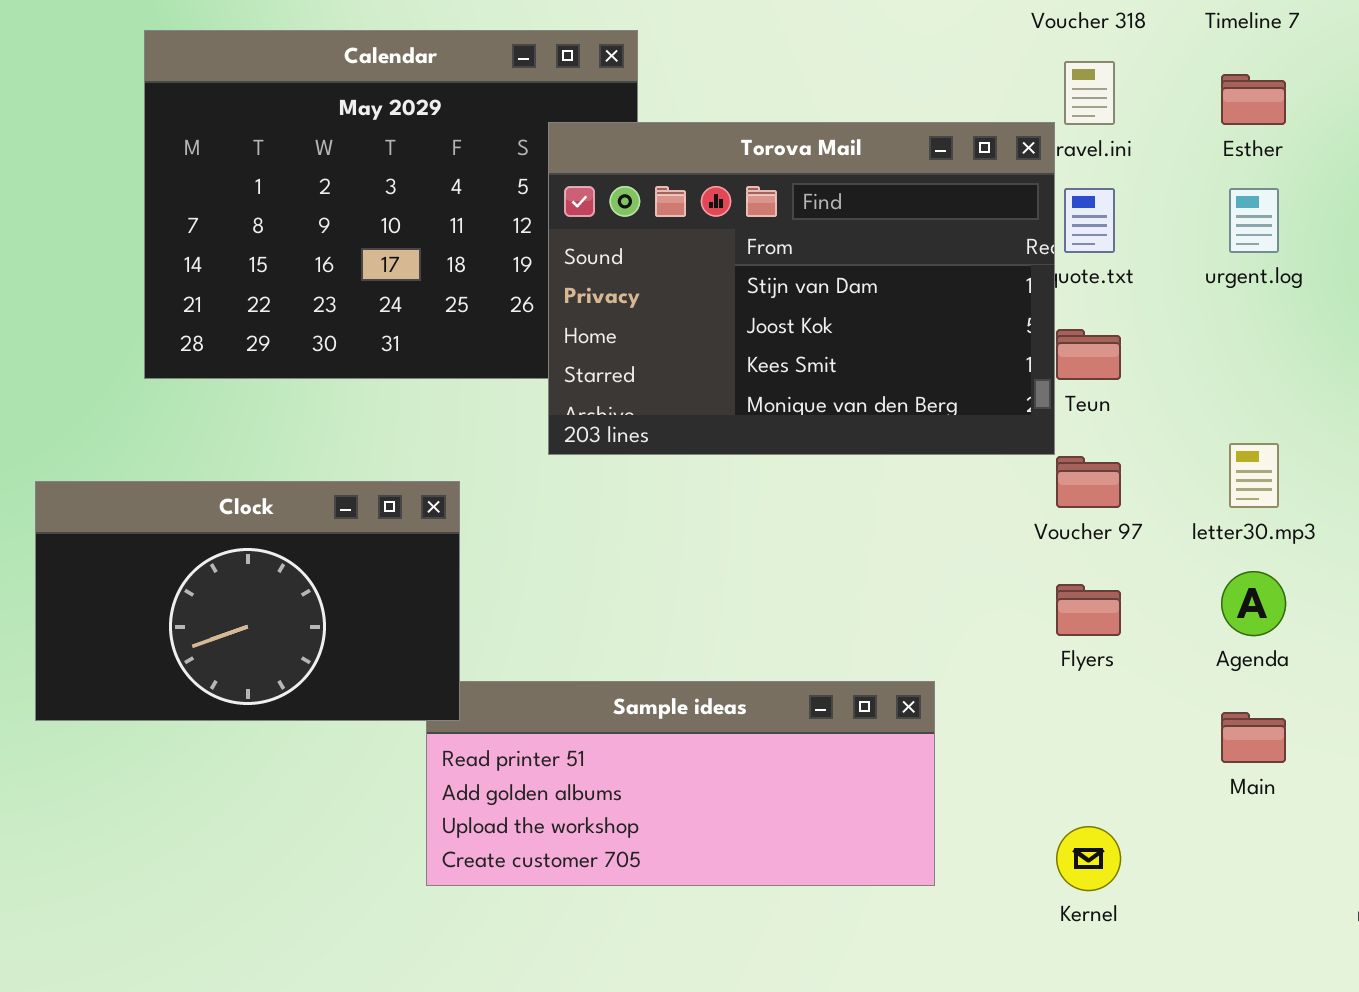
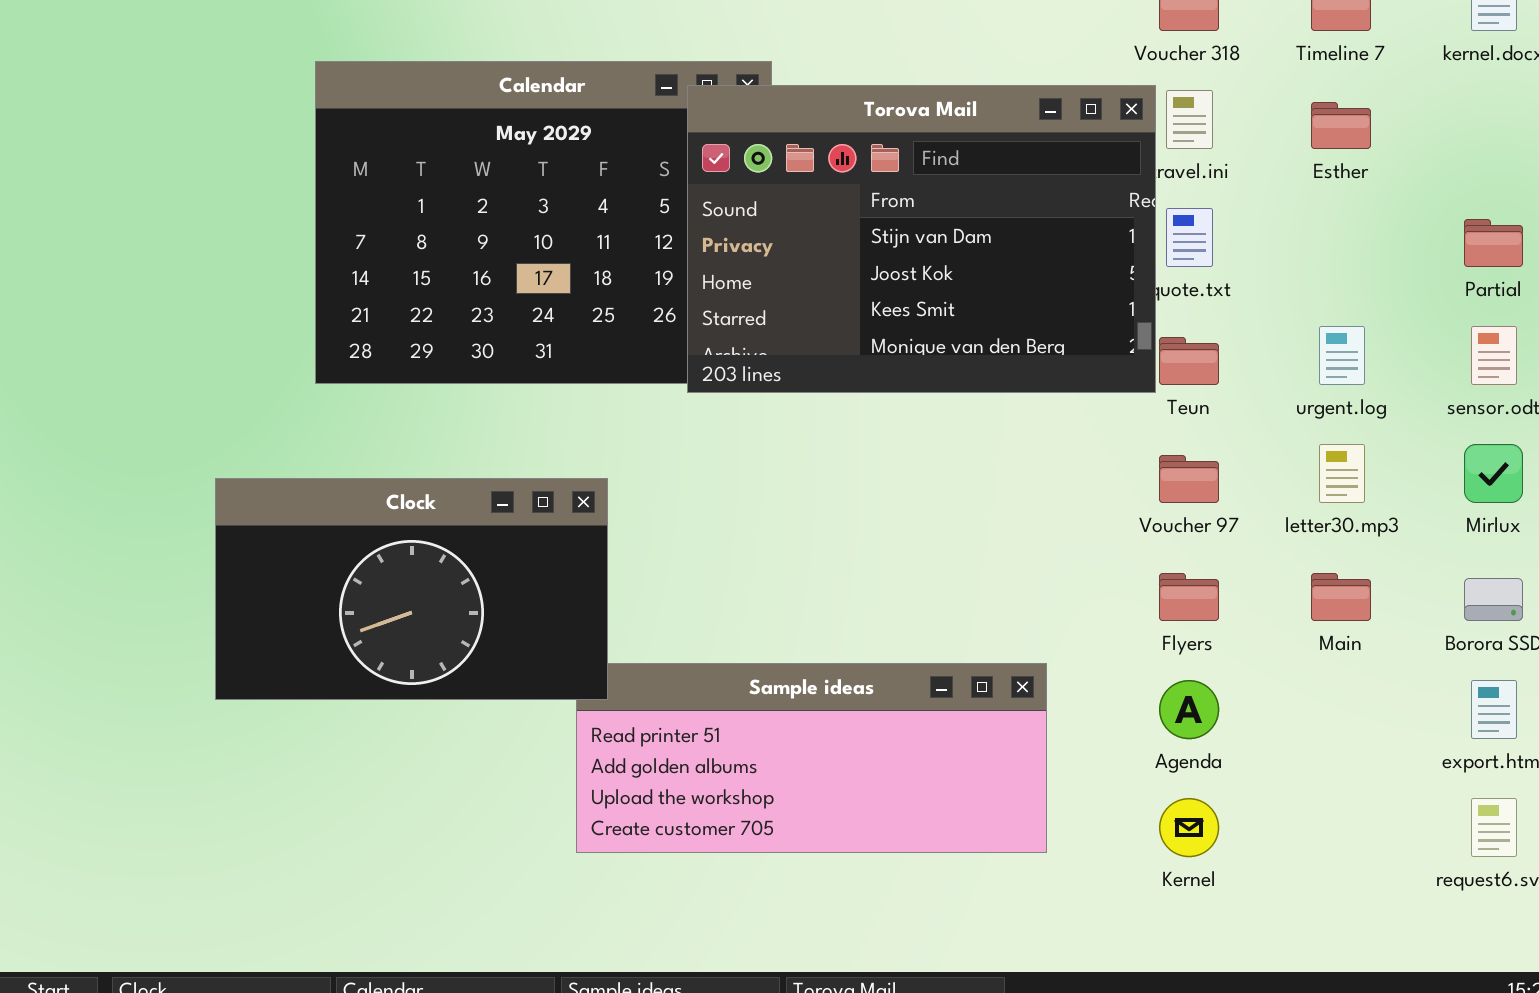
Torova Mail: [548,122,1055,455] -> [687,85,1156,393], moved
urgent.log: [1229,188,1279,253] -> [1319,326,1365,385], moved
Agenda: [1221,571,1286,636] -> [1159,680,1219,739], moved
Main: [1221,712,1286,763] -> [1311,573,1371,621], moved

